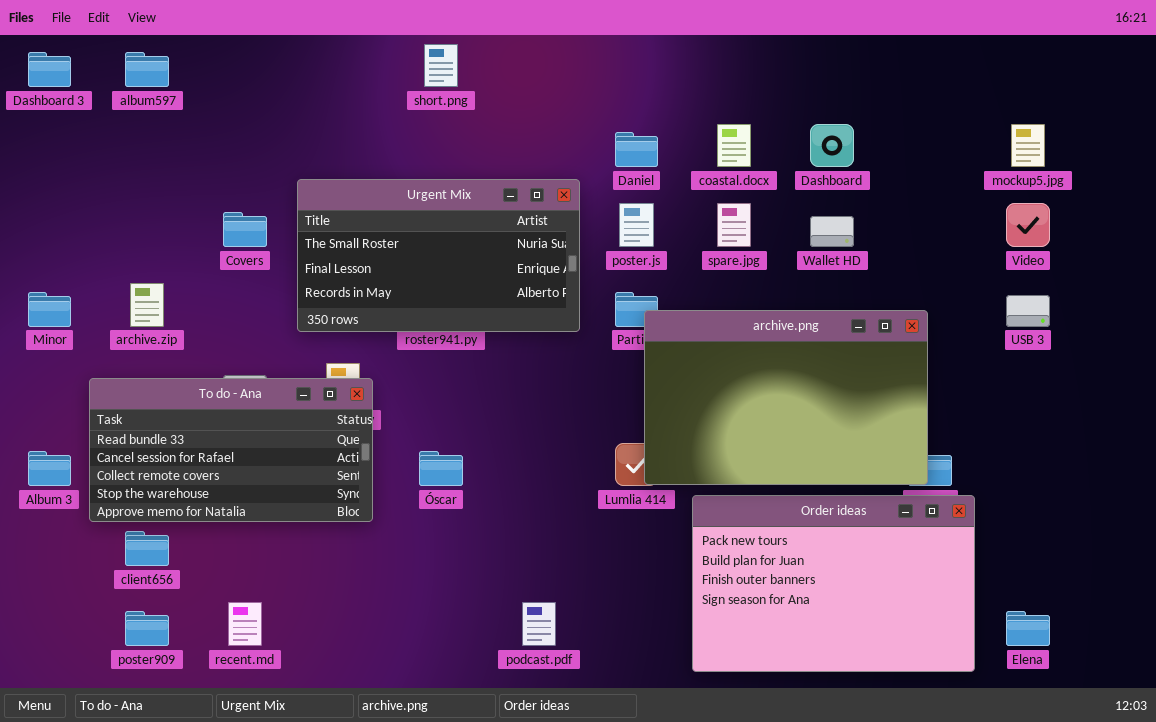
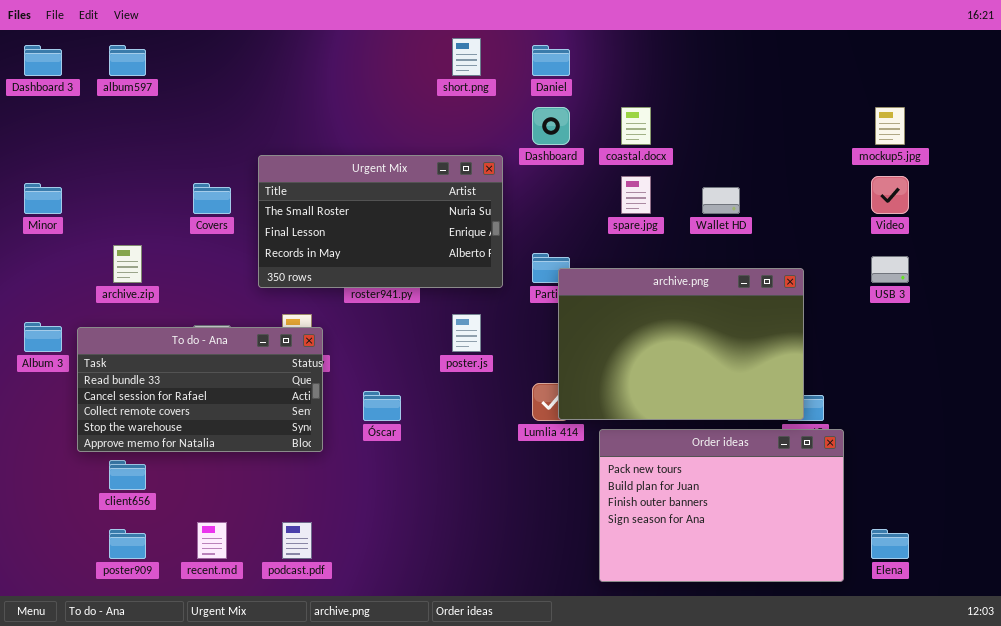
short.png: [424,44,458,87] -> [452,38,481,76], moved
Dashboard: [810,124,854,167] -> [532,107,570,145], moved
Daniel: [615,132,658,167] -> [532,45,570,76], moved
poster.js: [619,203,654,247] -> [452,314,481,352], moved
Minor: [28,292,71,327] -> [24,183,62,214], moved
Album 3: [28,451,71,486] -> [24,322,62,352], moved
podcast.pdf: [522,602,556,646] -> [282,522,312,559], moved

